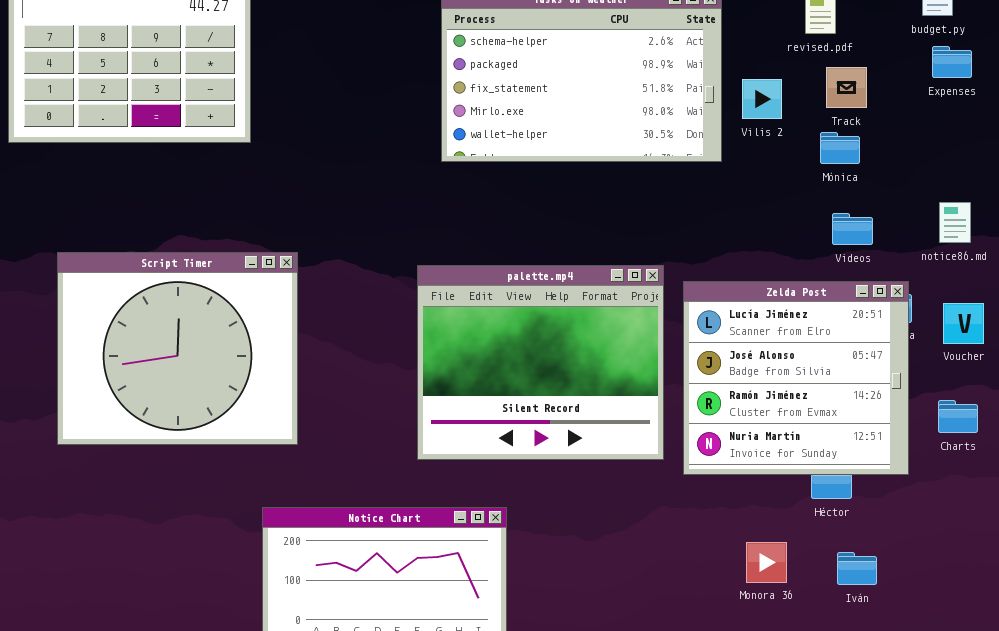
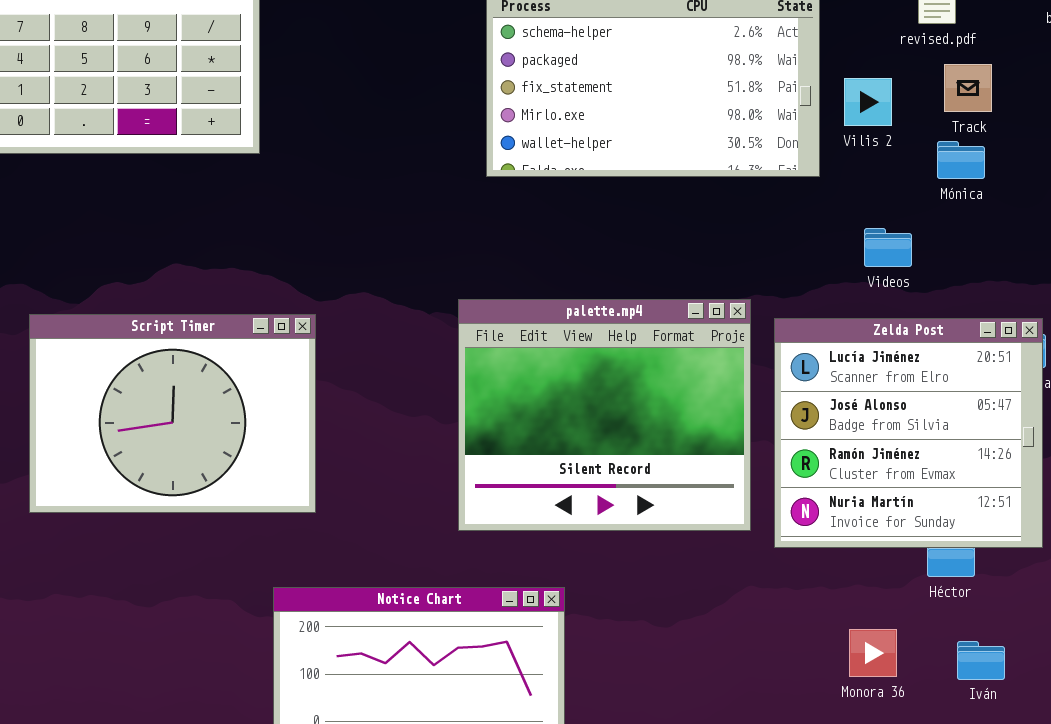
Videos: [832,213,873,245] -> [864,228,912,267], moved
Script Timer: [57,252,298,445] -> [29,314,316,513], resized

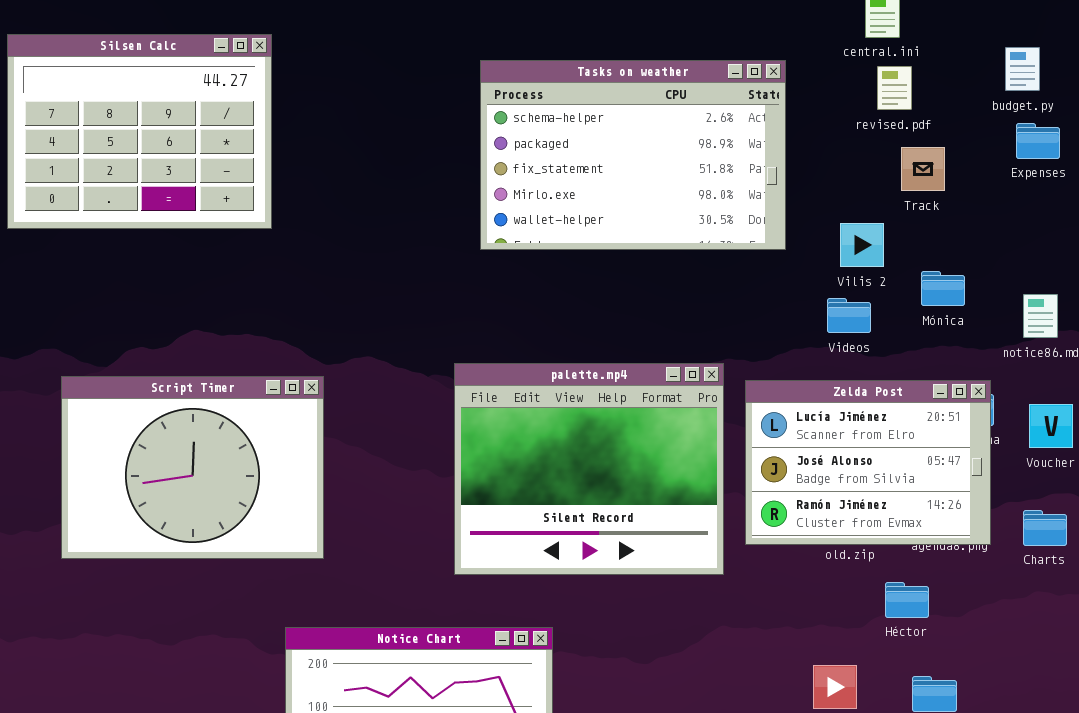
Vilis 2: [844,78,892,126] -> [840,223,884,267], moved
Mónica: [937,141,985,179] -> [921,271,965,306], moved
Zelda Post: [774,318,1043,548] -> [745,380,991,545], resized

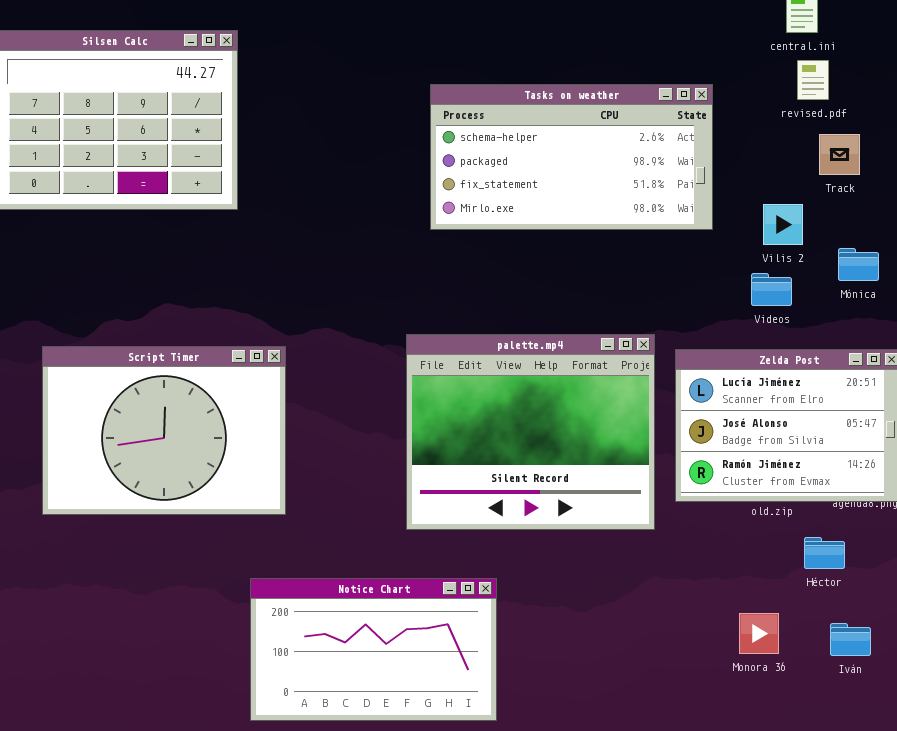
Tasks on weather: [480,60,786,250] -> [430,84,713,230], resized

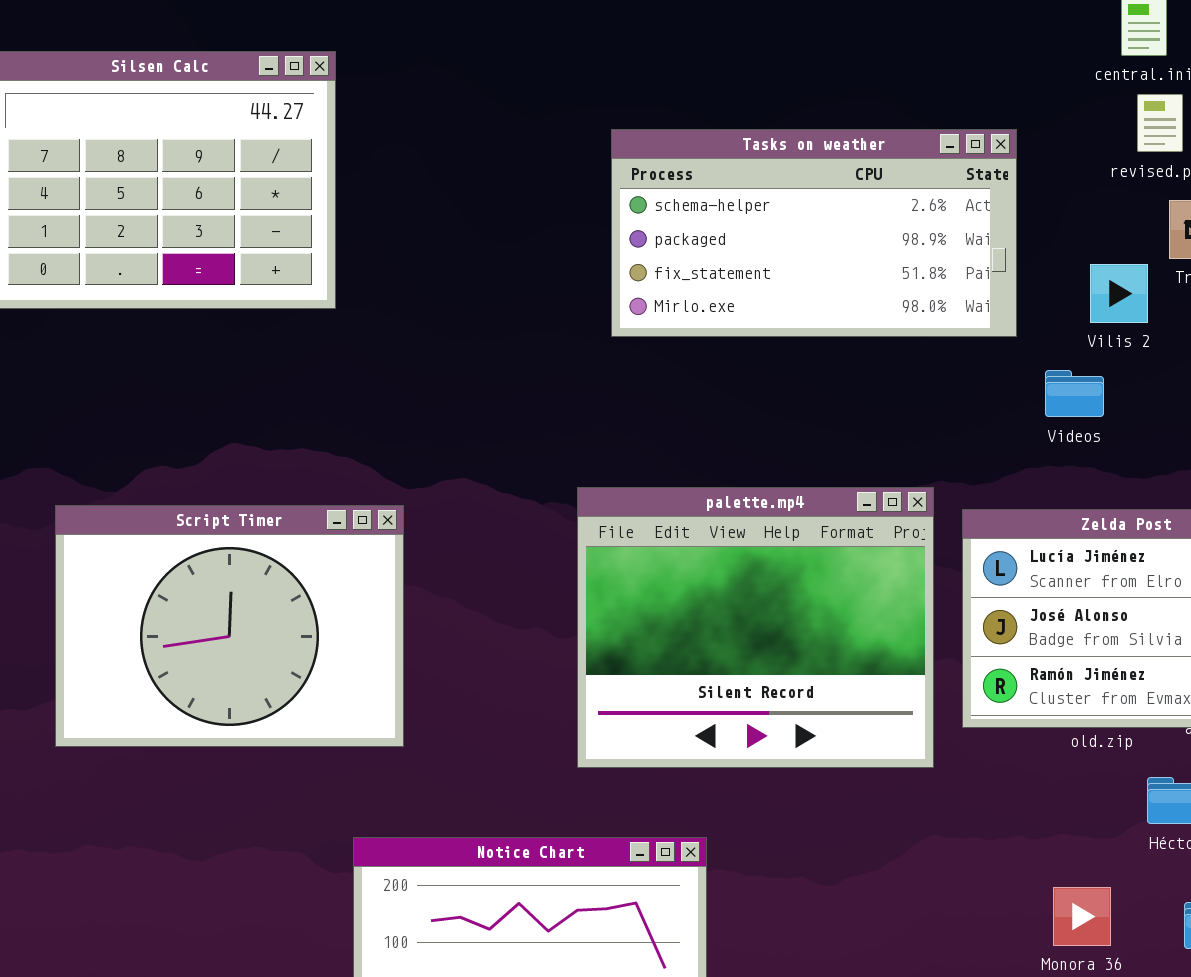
Vilis 2: [763,204,803,245] -> [1090,264,1148,323], moved
Videos: [751,273,792,306] -> [1045,370,1104,417], moved

